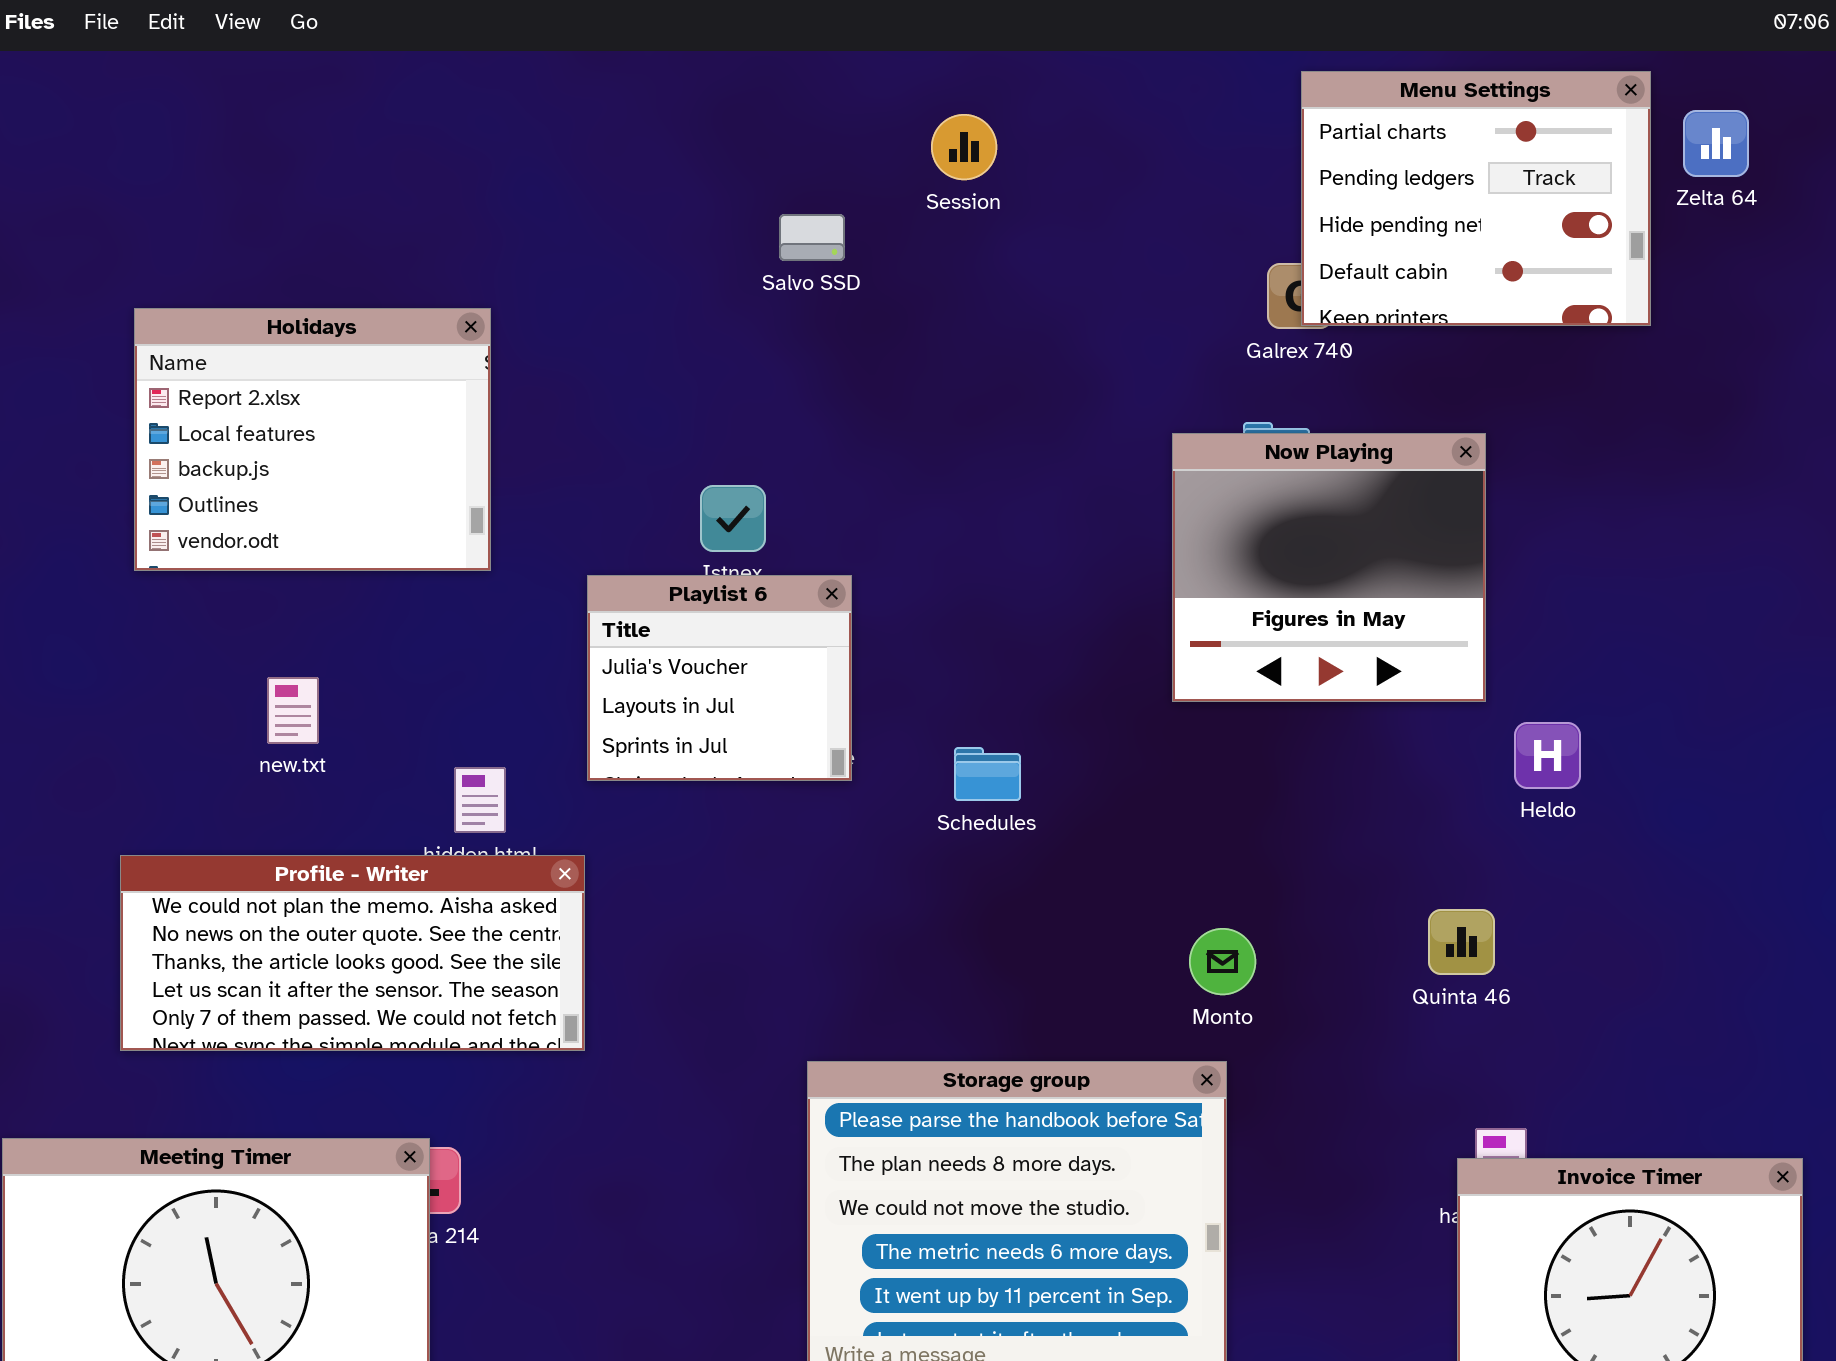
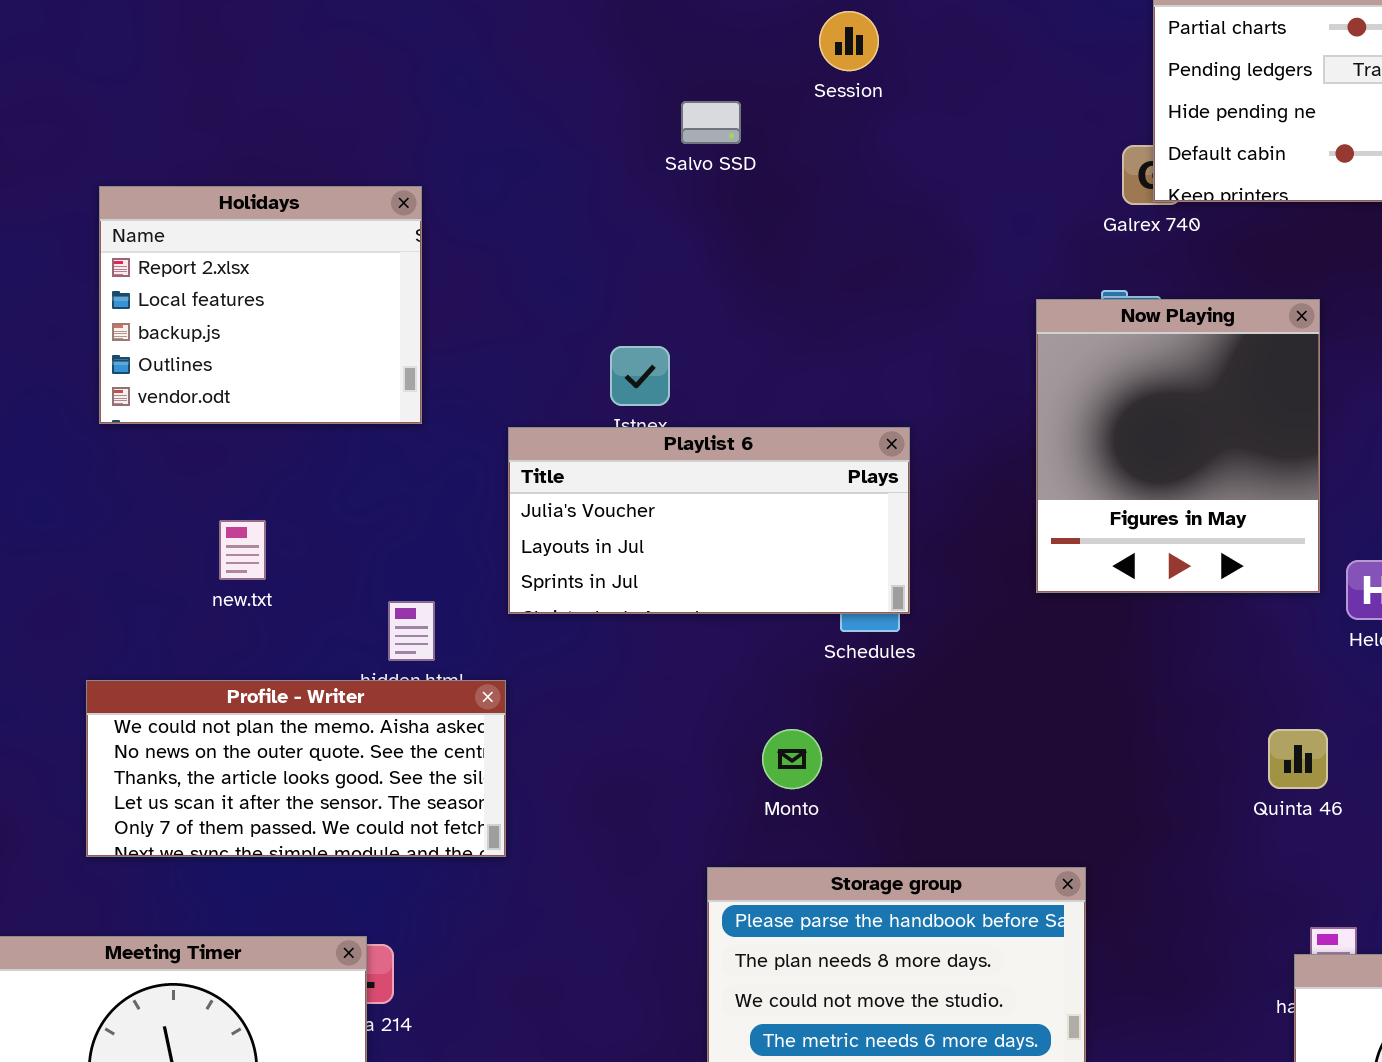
Now Playing: [1172,433,1486,702] -> [1036,299,1320,593], resized
Playlist 6: [587,575,852,781] -> [508,427,910,614], resized
Monto: [1189,928,1256,995] -> [762,729,822,789], moved

